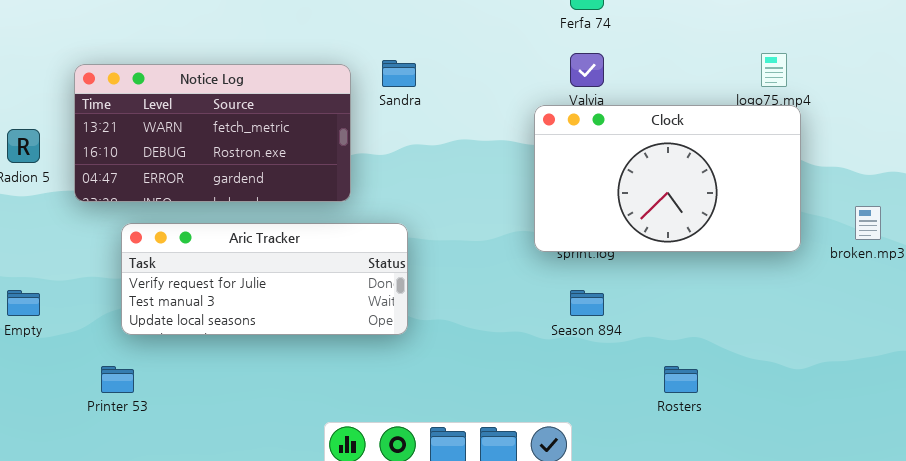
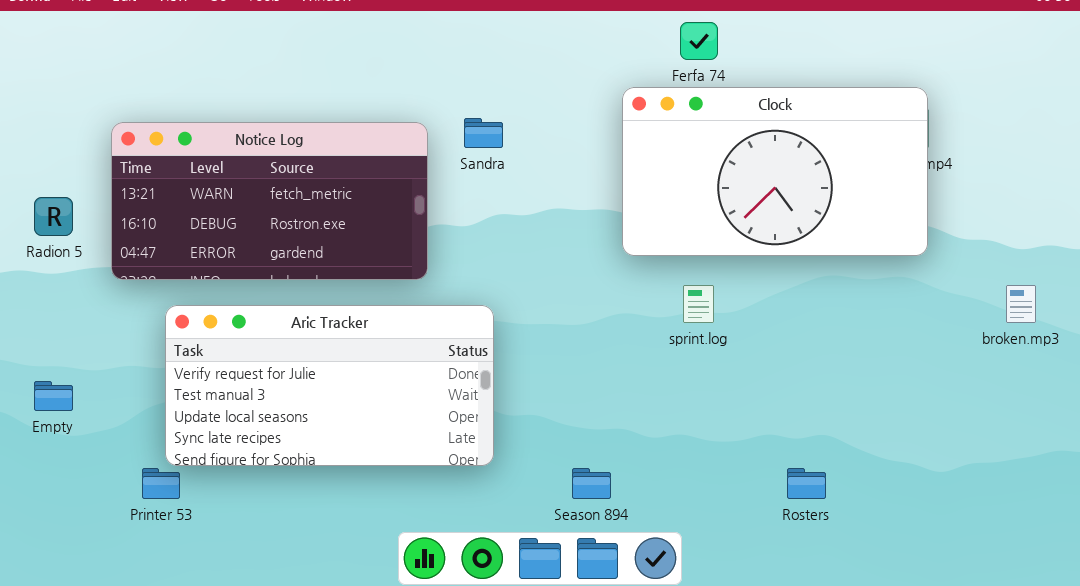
Clock: [534,105,801,252] -> [622,87,928,256], moved
Aric Tracker: [121,223,408,335] -> [165,305,494,466], resized
Season 894: [570,290,604,316] -> [572,468,611,499], moved

